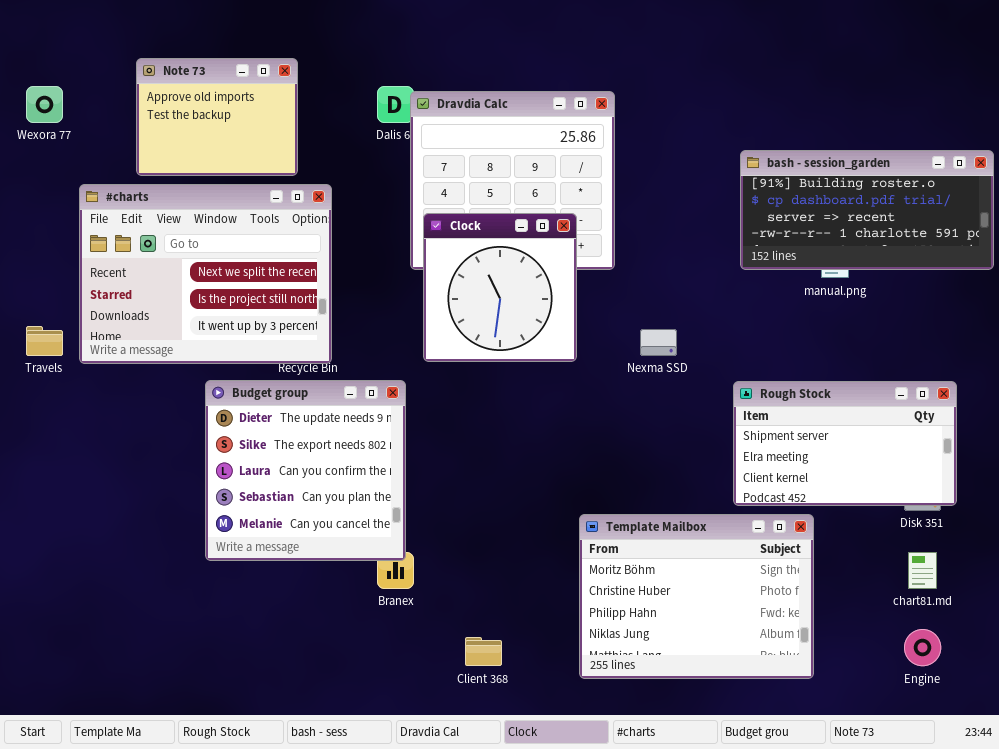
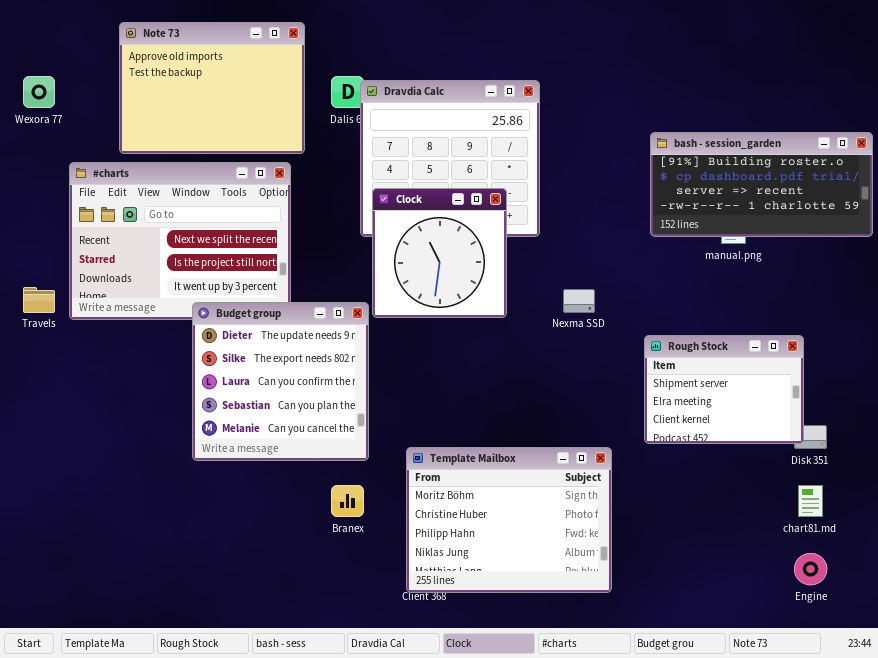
Note 73: [136,58,298,176] -> [119,22,305,154], resized
Budget group: [205,380,406,561] -> [192,302,369,461], moved
Rough Stock: [733,381,957,506] -> [644,335,804,444], resized
Template Mailbox: [579,514,814,679] -> [406,447,612,593], moved

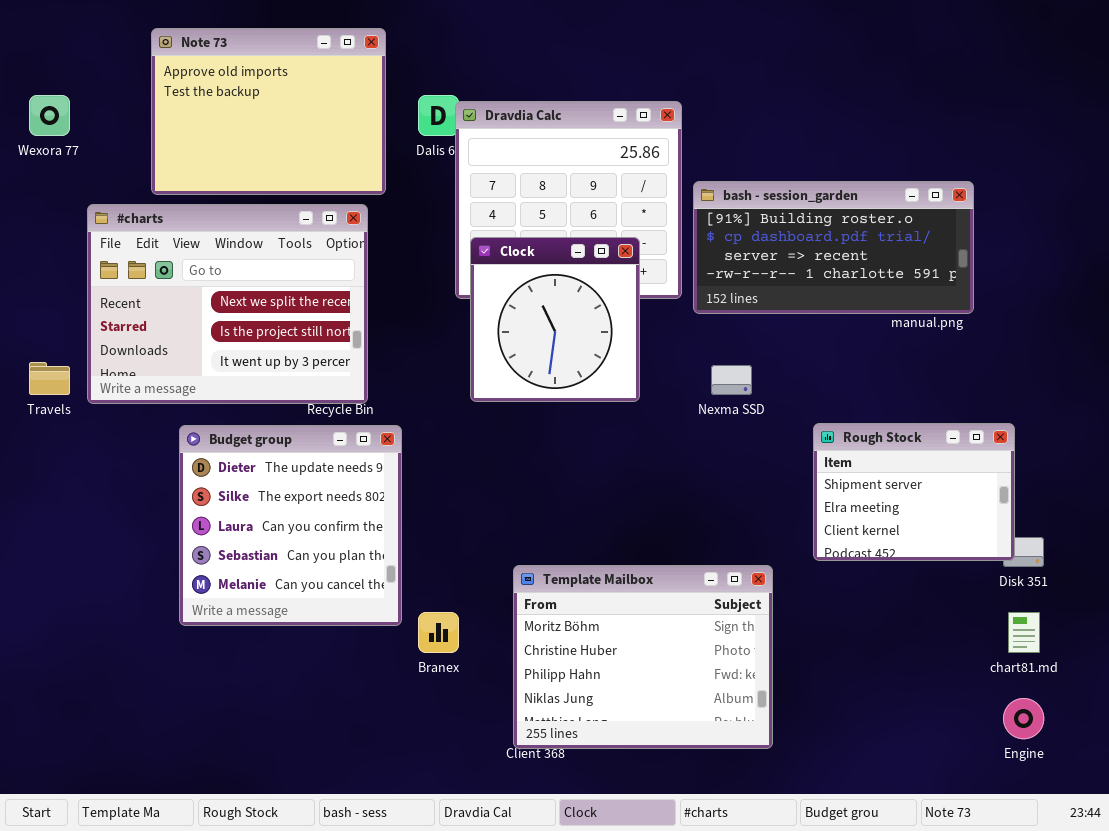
bash - session_garden: [650,132,873,237] -> [693,181,974,314], moved
Budget group: [192,302,369,461] -> [179,425,402,626], moved

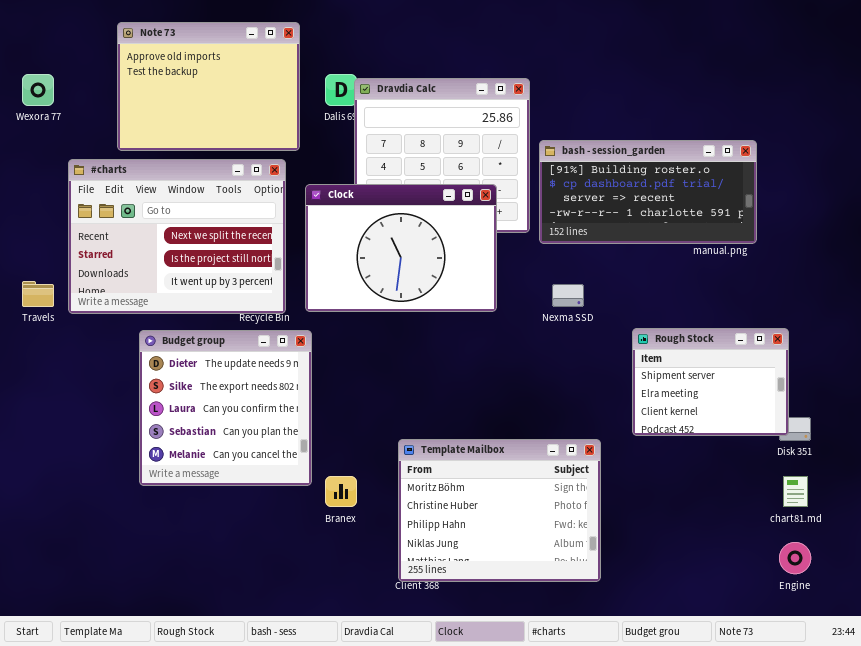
Clock: [470,237,640,402] -> [305,184,497,312], resized

